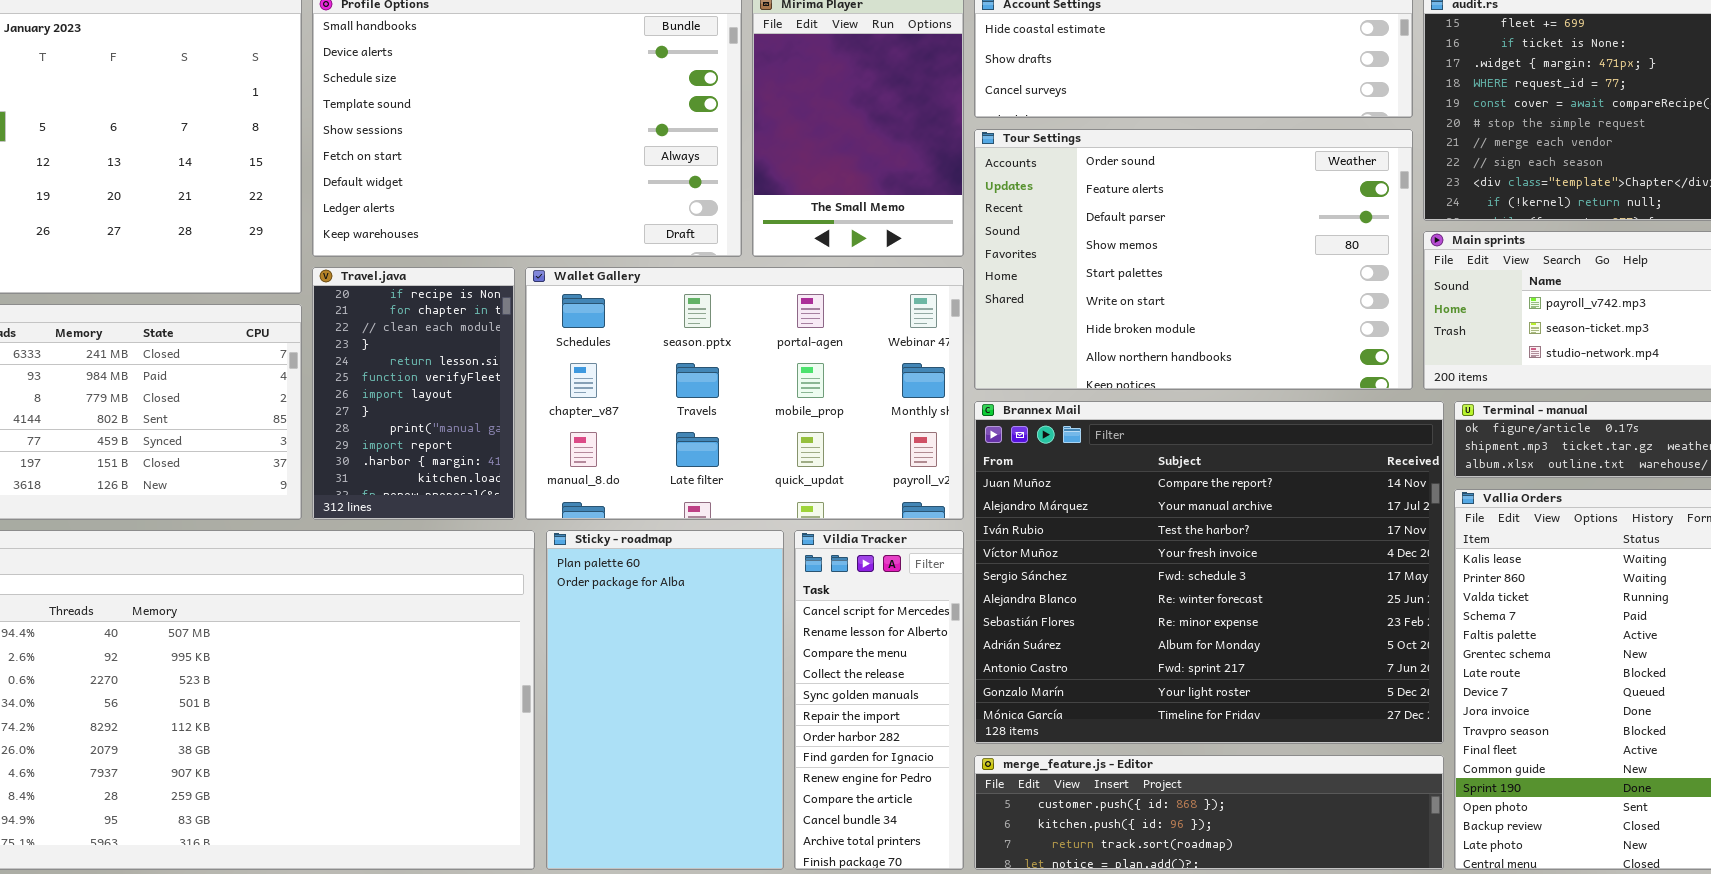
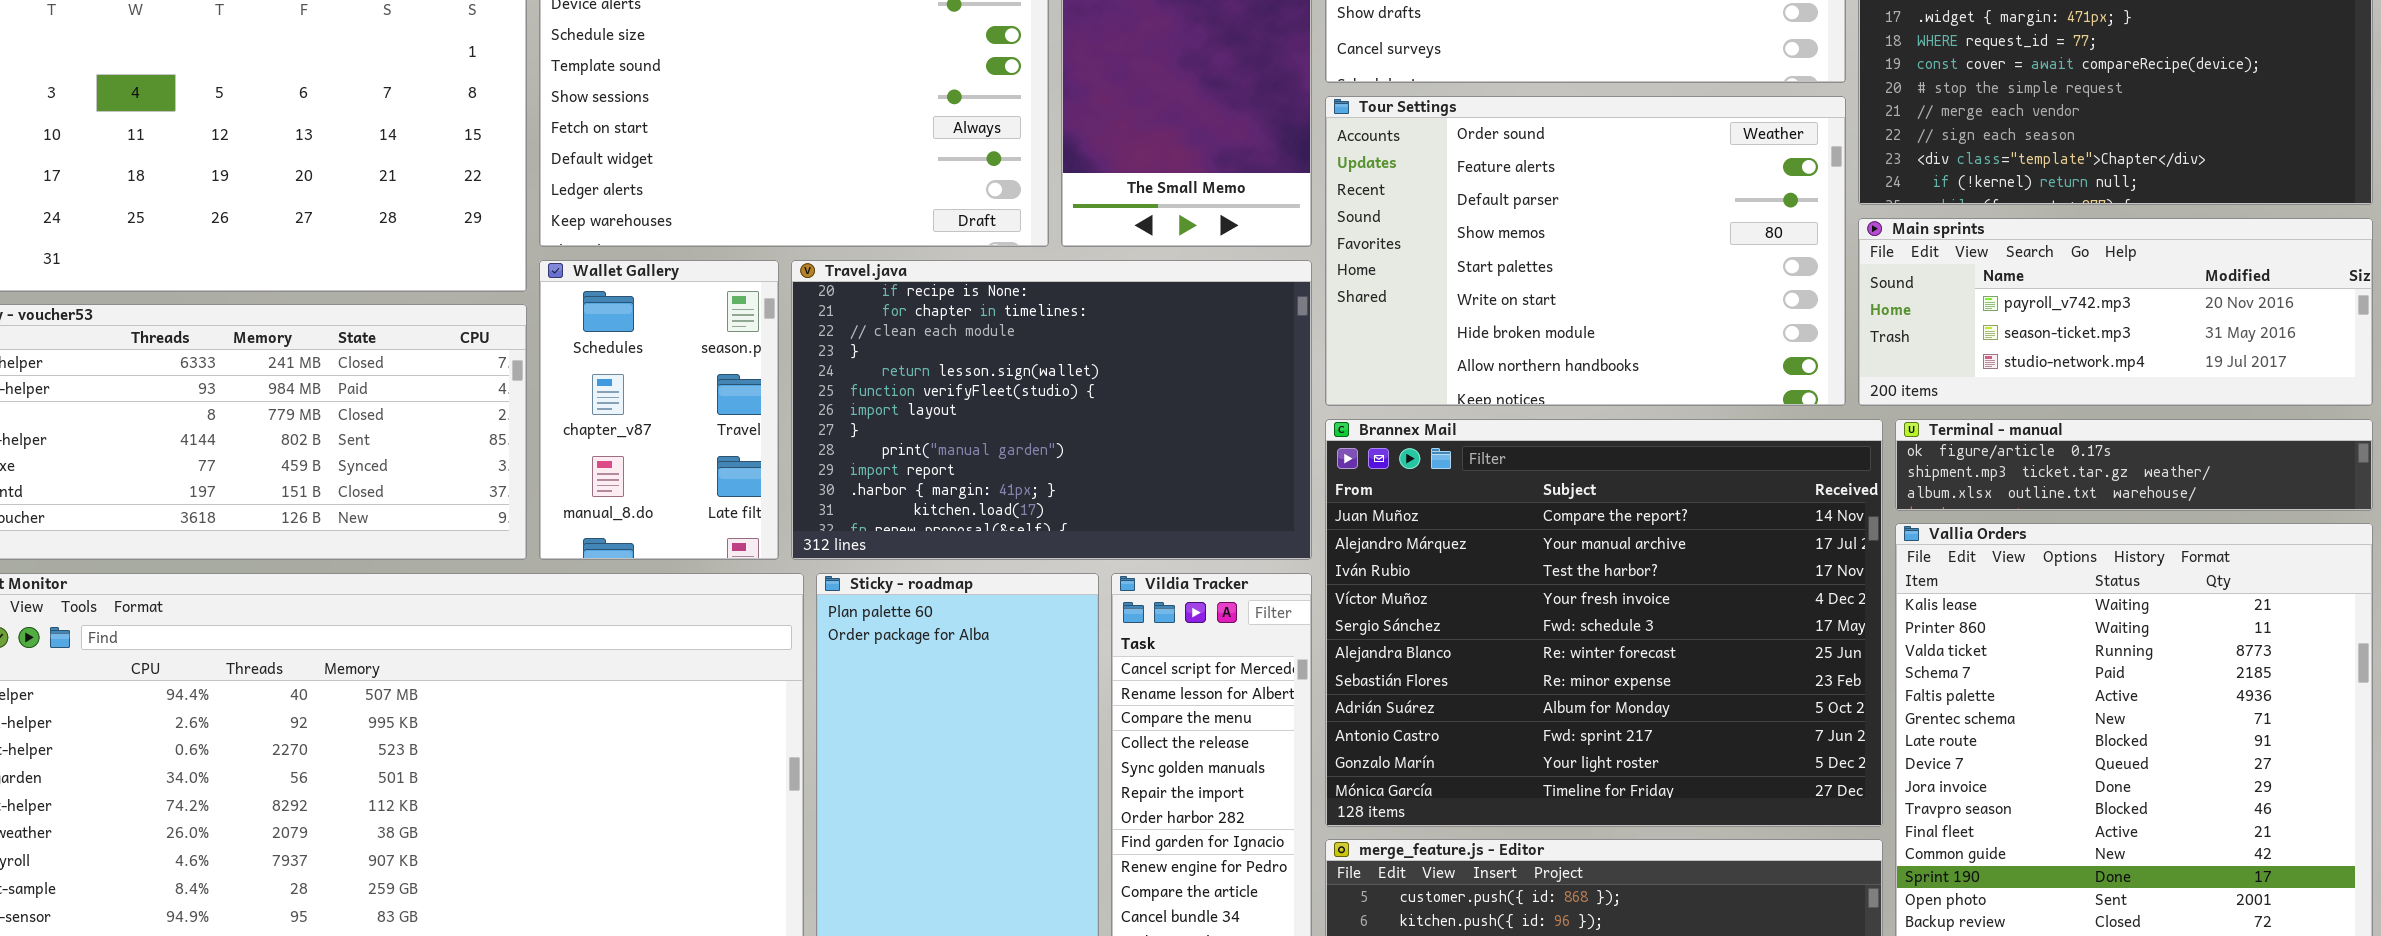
Travel.java: [312,267,515,520] -> [791,260,1312,560], moved, resized
Wallet Gallery: [525,267,964,520] -> [539,260,779,560], moved, resized

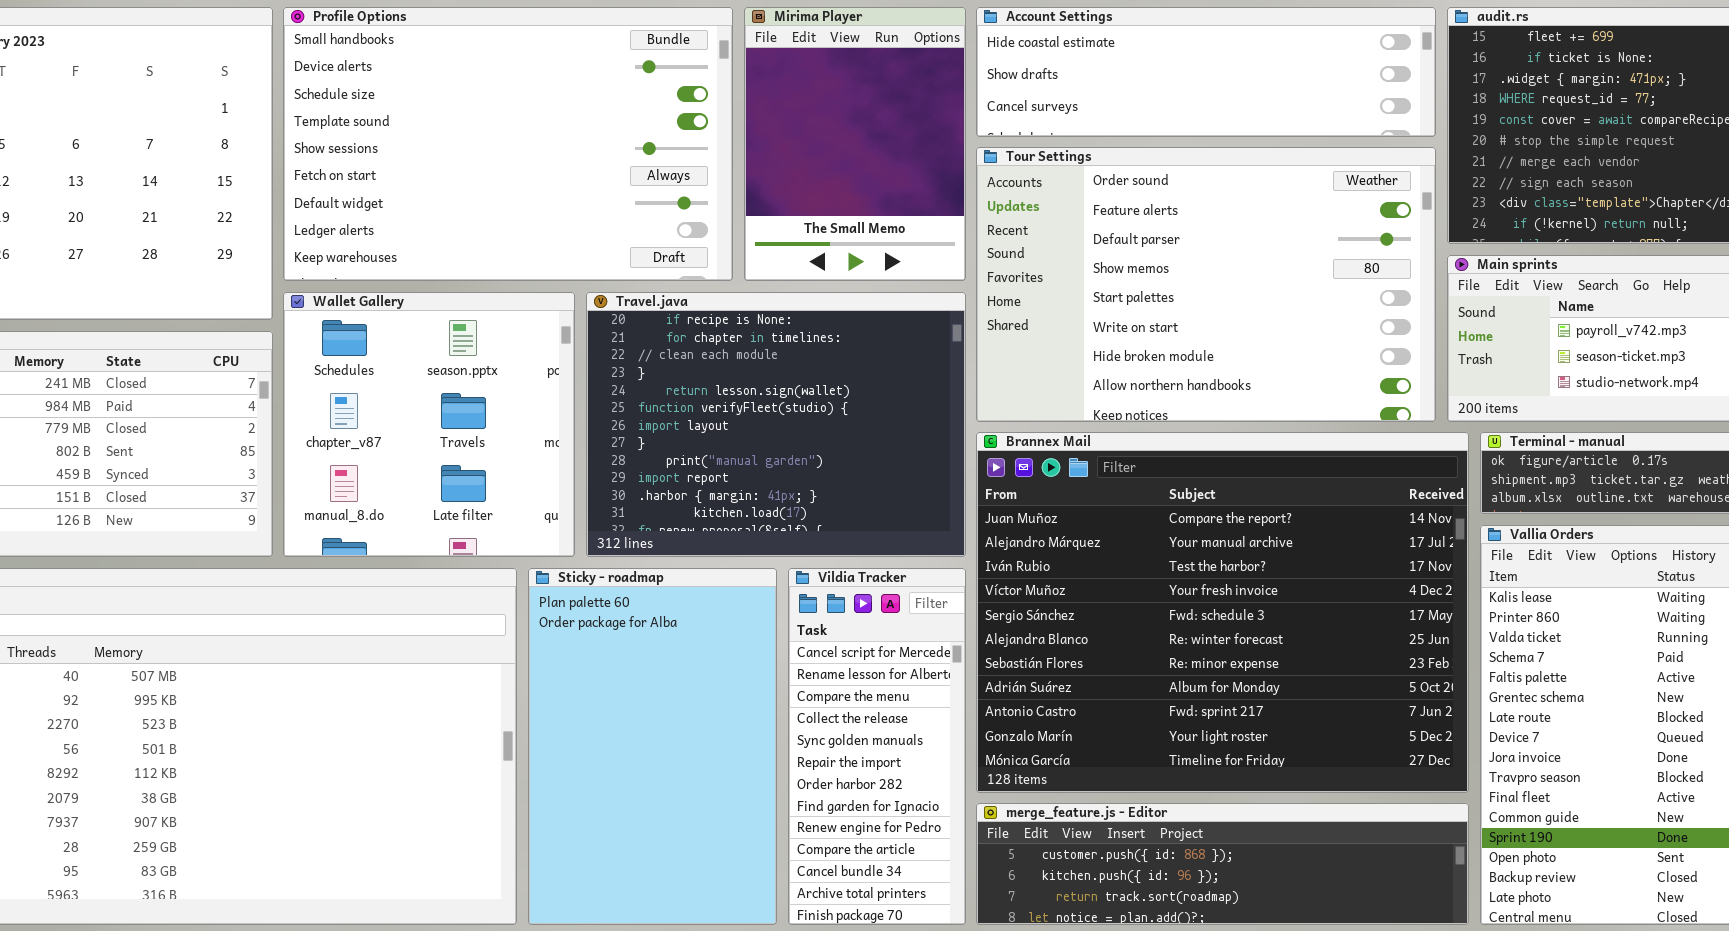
Wallet Gallery: [539,260,779,560] -> [283,292,575,557], resized
Travel.java: [791,260,1312,560] -> [586,292,966,557], resized

